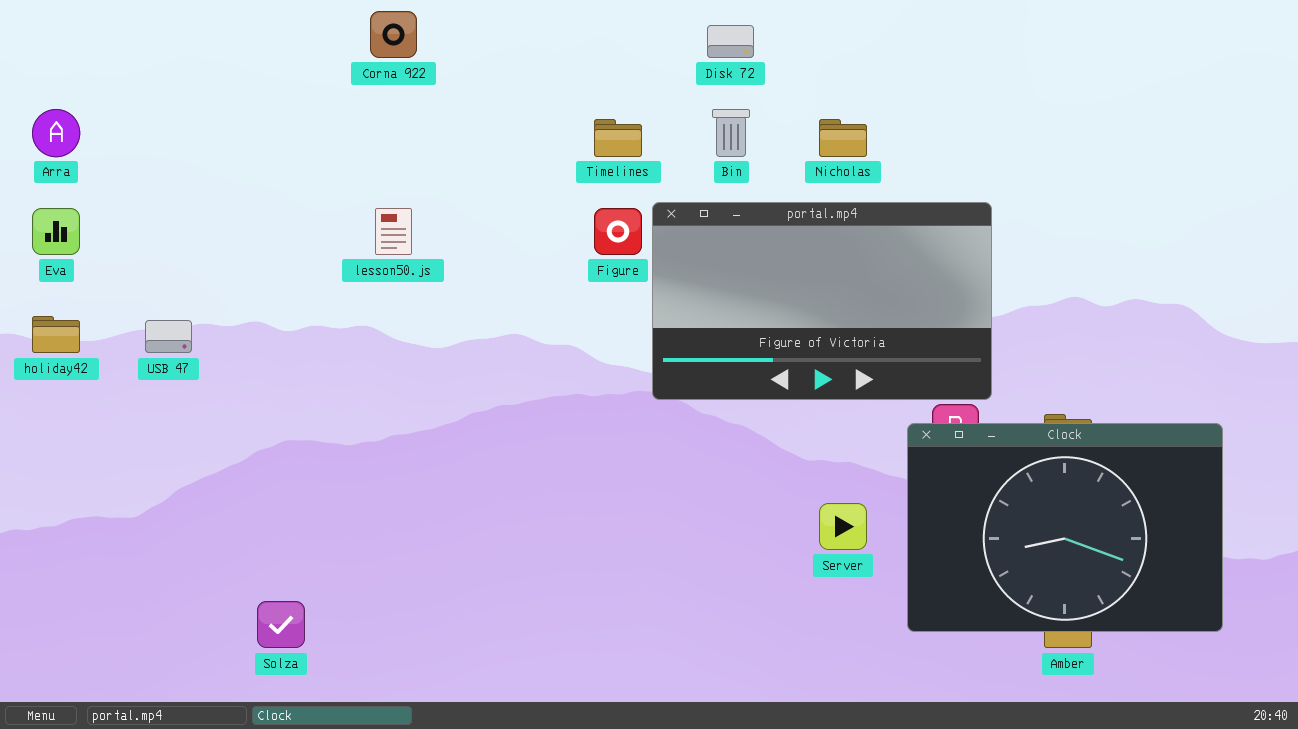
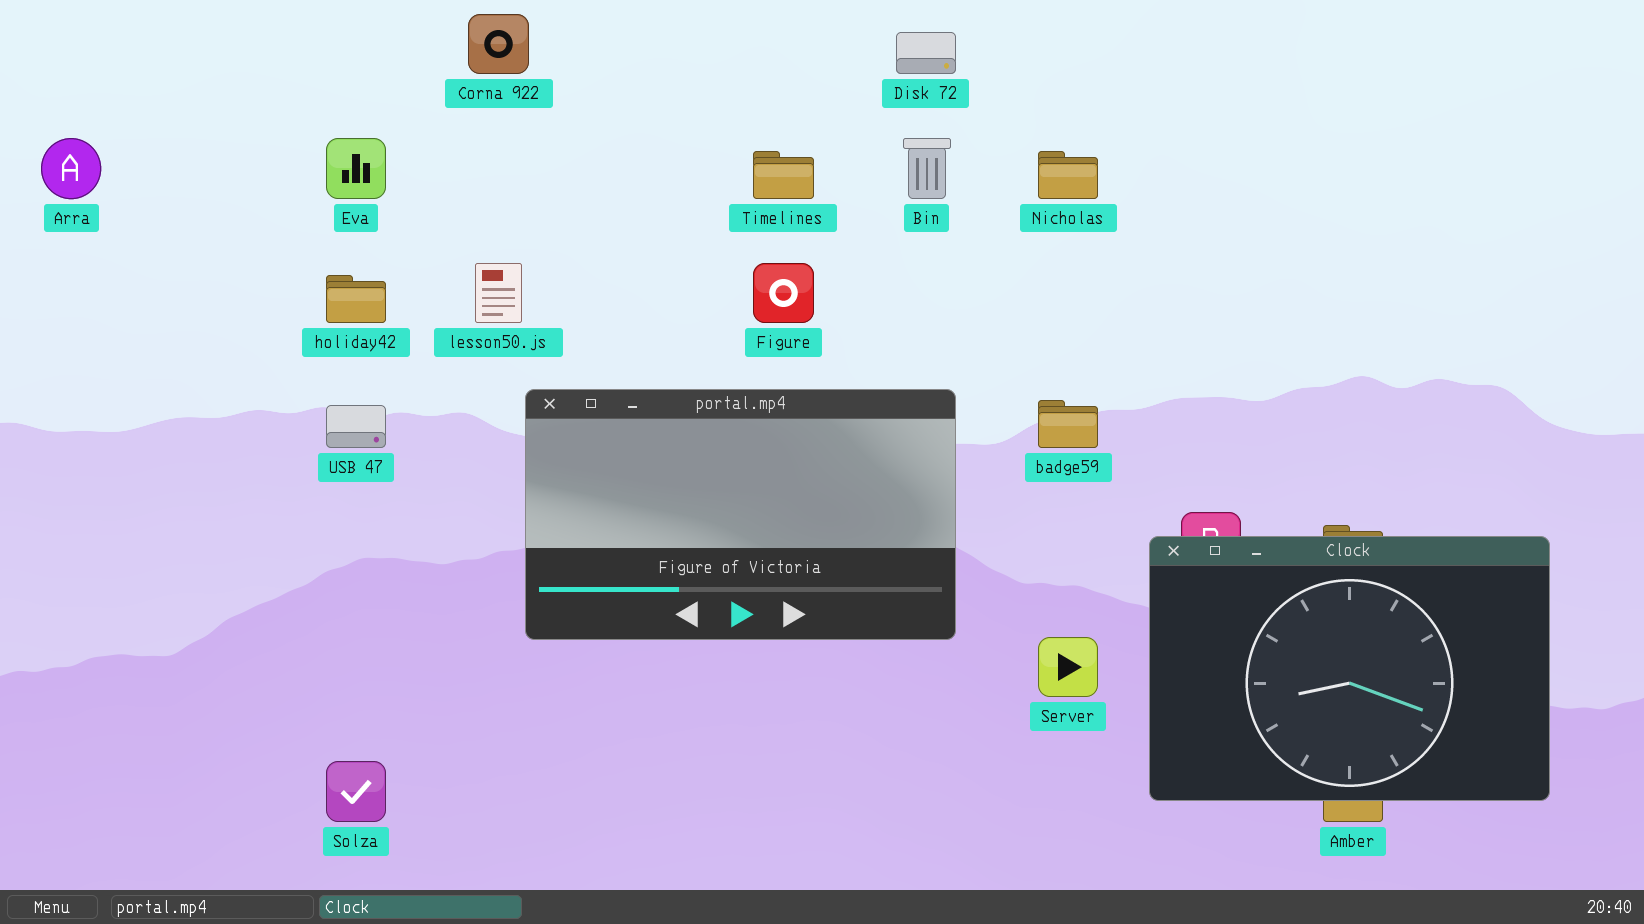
portal.mp4: [652,202,992,400] -> [525,389,956,640], moved
Eva: [32,208,80,255] -> [326,138,386,199], moved
holiday42: [32,316,80,353] -> [326,275,386,323], moved
USB 47: [145,320,192,353] -> [326,405,386,448], moved

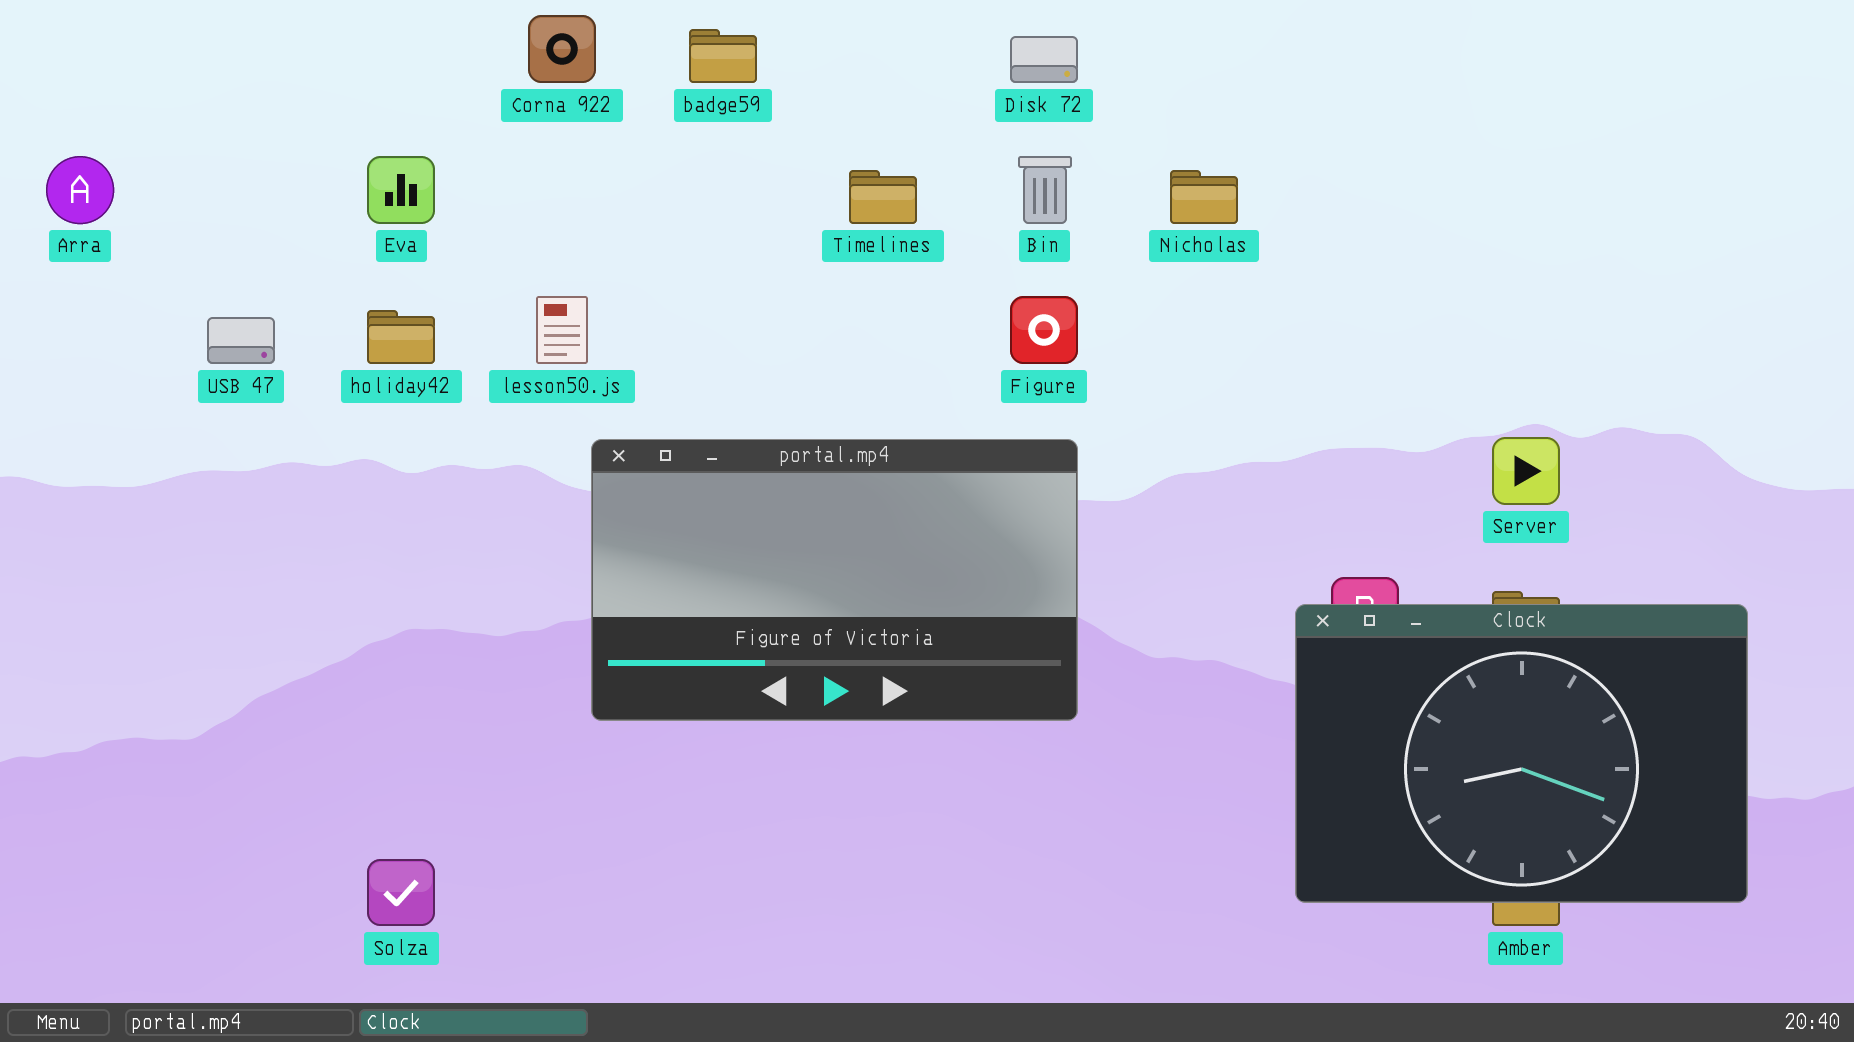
Figure: [753,263,814,323] -> [1010,296,1078,364], moved
badge59: [1038,400,1098,448] -> [689,29,757,83], moved
USB 47: [326,405,386,448] -> [207,317,275,364], moved
Server: [1038,637,1098,697] -> [1492,437,1560,505], moved

